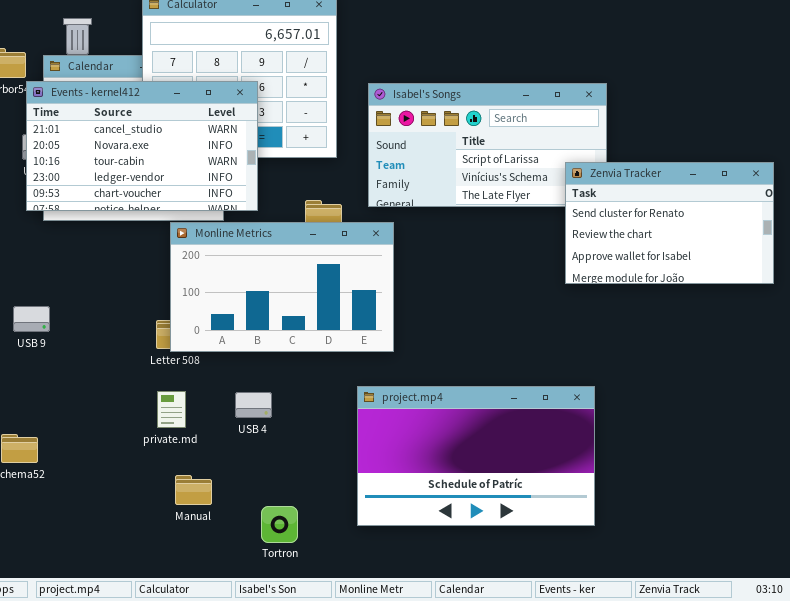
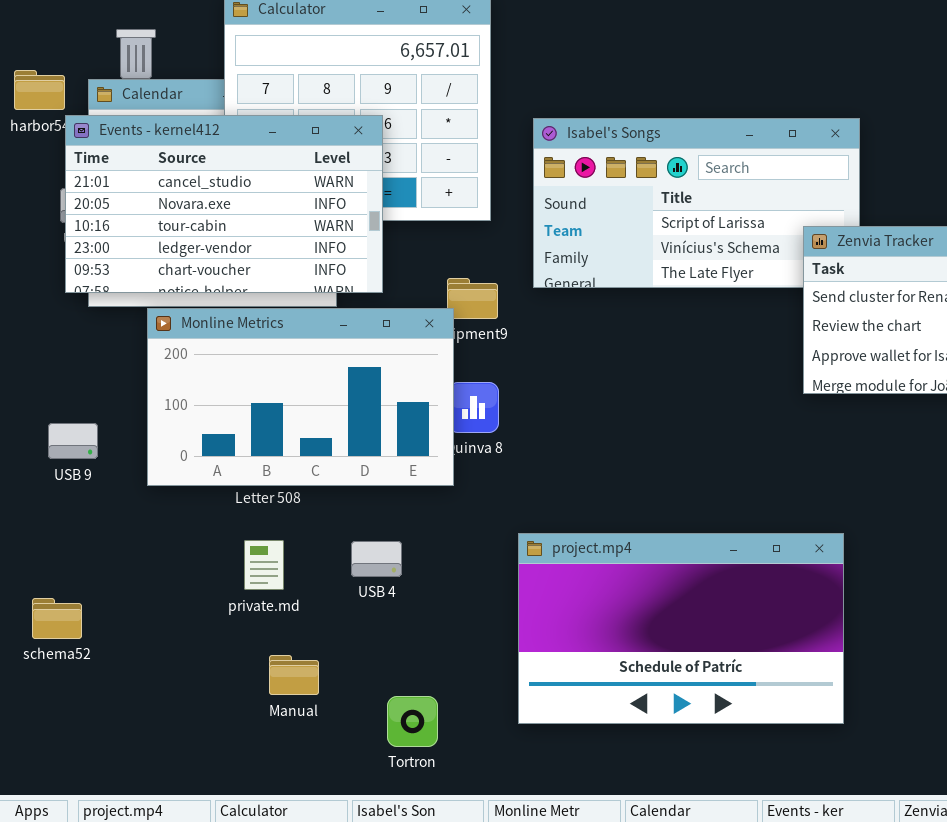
Monline Metrics: [170,222,394,352] -> [147,308,454,486], moved

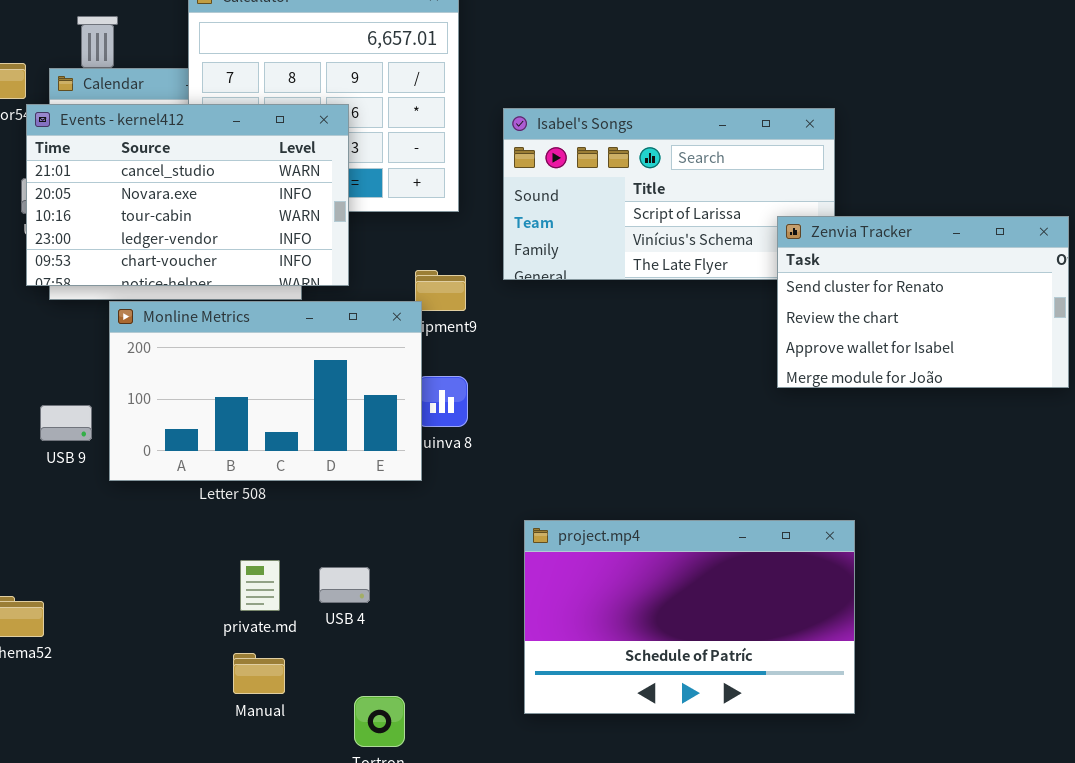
USB 9: [48,423,98,459] -> [40,405,92,441], moved
project.mp4: [518,533,844,724] -> [524,520,855,714], moved
private.md: [244,540,284,590] -> [240,560,280,611], moved
USB 4: [351,541,402,577] -> [319,567,370,603], moved

